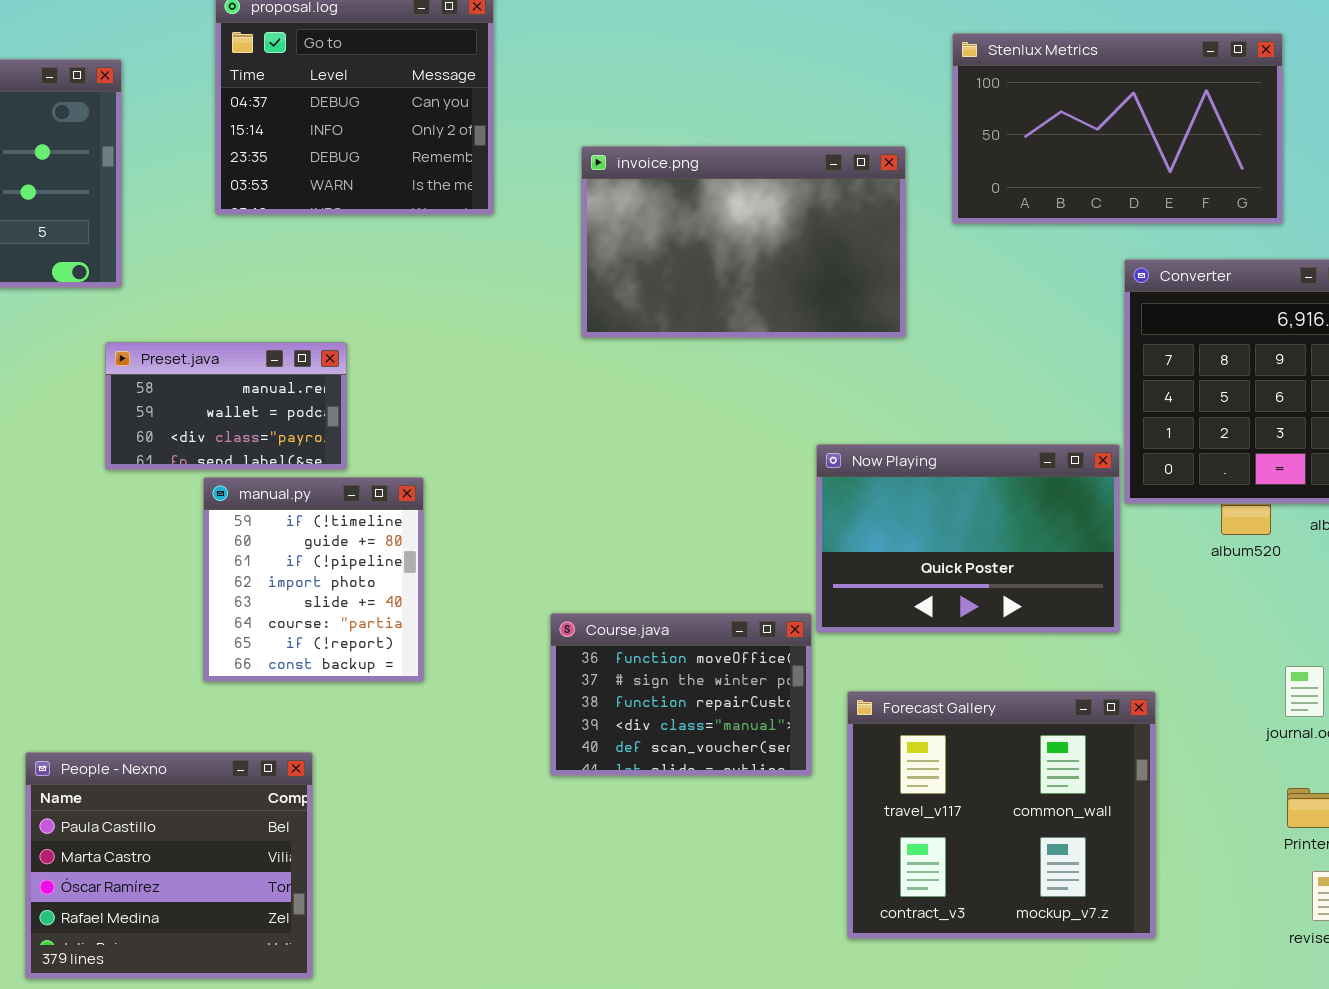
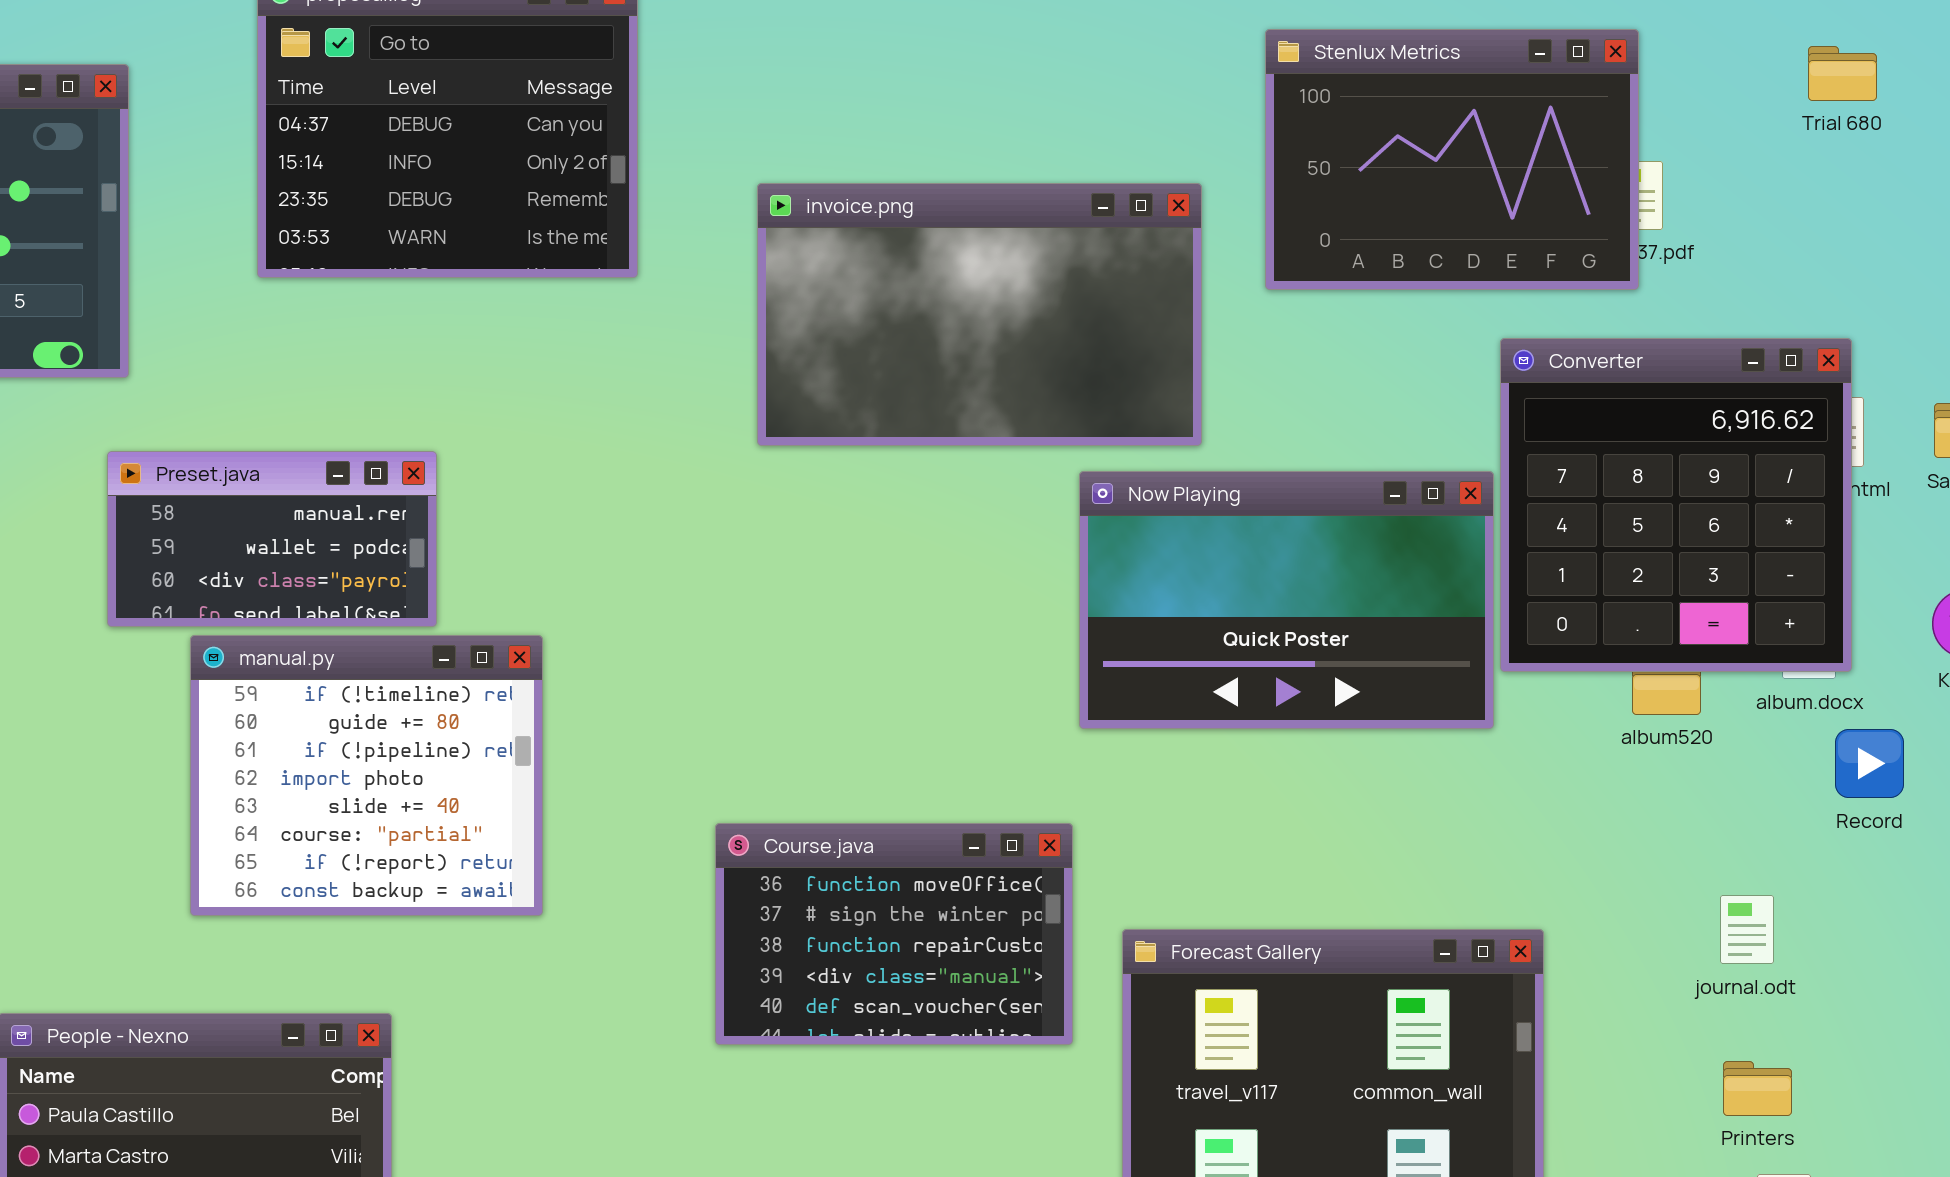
Stenlux Metrics: [952,33,1283,224] -> [1265,29,1639,290], resized
Now Playing: [816,444,1120,633] -> [1079,471,1494,729], moved
manual.py: [203,477,424,682] -> [190,635,543,916], resized

